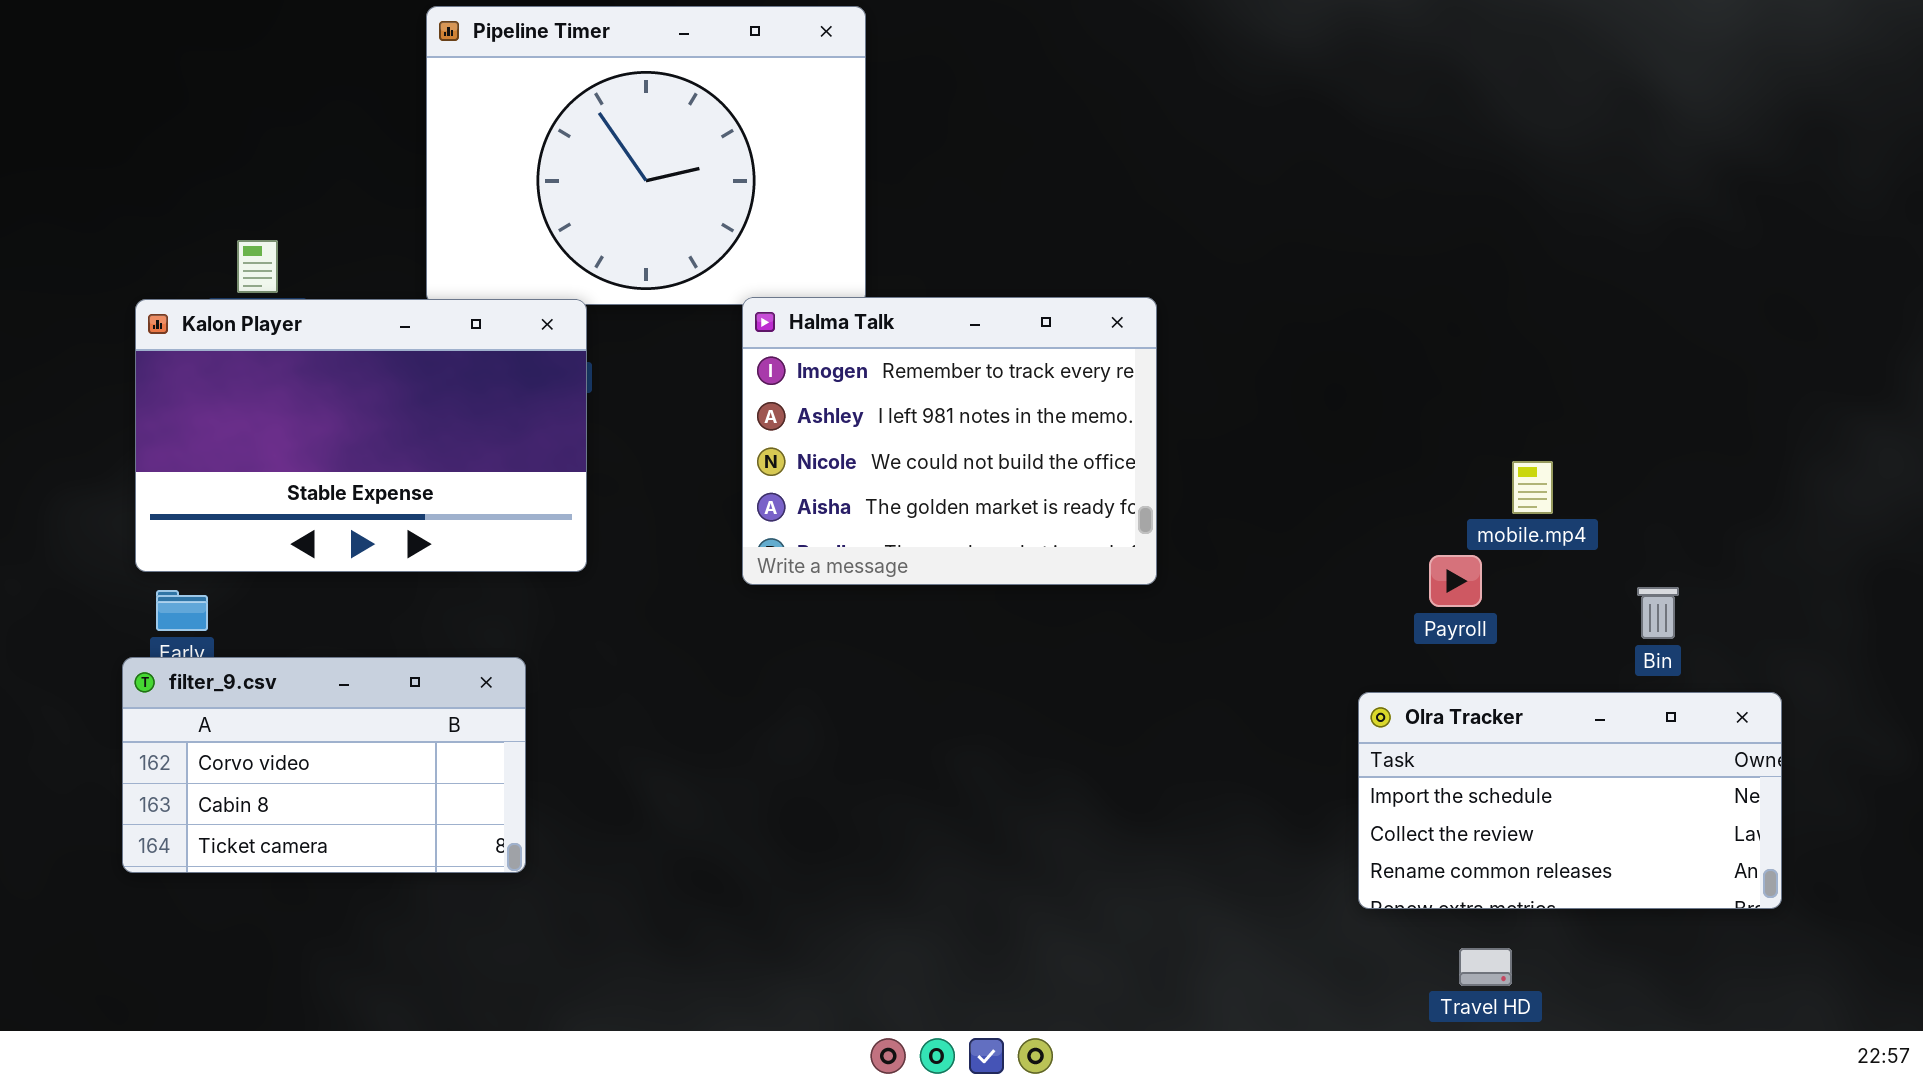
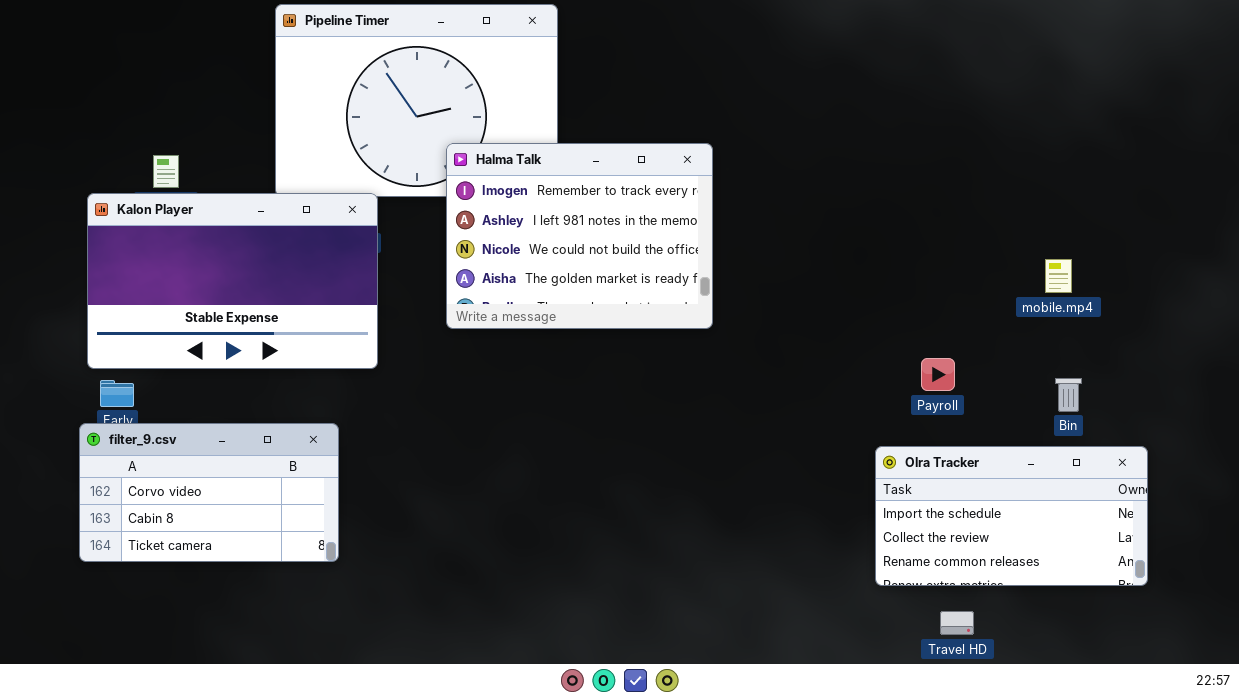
Halma Talk: [742,297,1157,585] -> [446,143,713,329], moved
mobile.mp4: [1512,461,1553,514] -> [1045,259,1072,293], moved

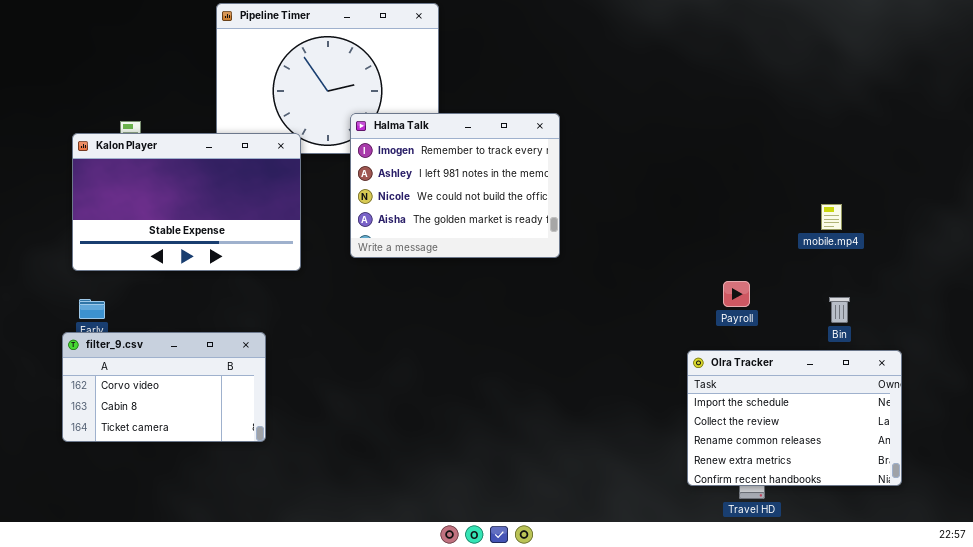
Kalon Player: [87,193,378,369] -> [72,133,301,271], moved
Olra Tracker: [875,446,1148,586] -> [687,350,902,486], resized

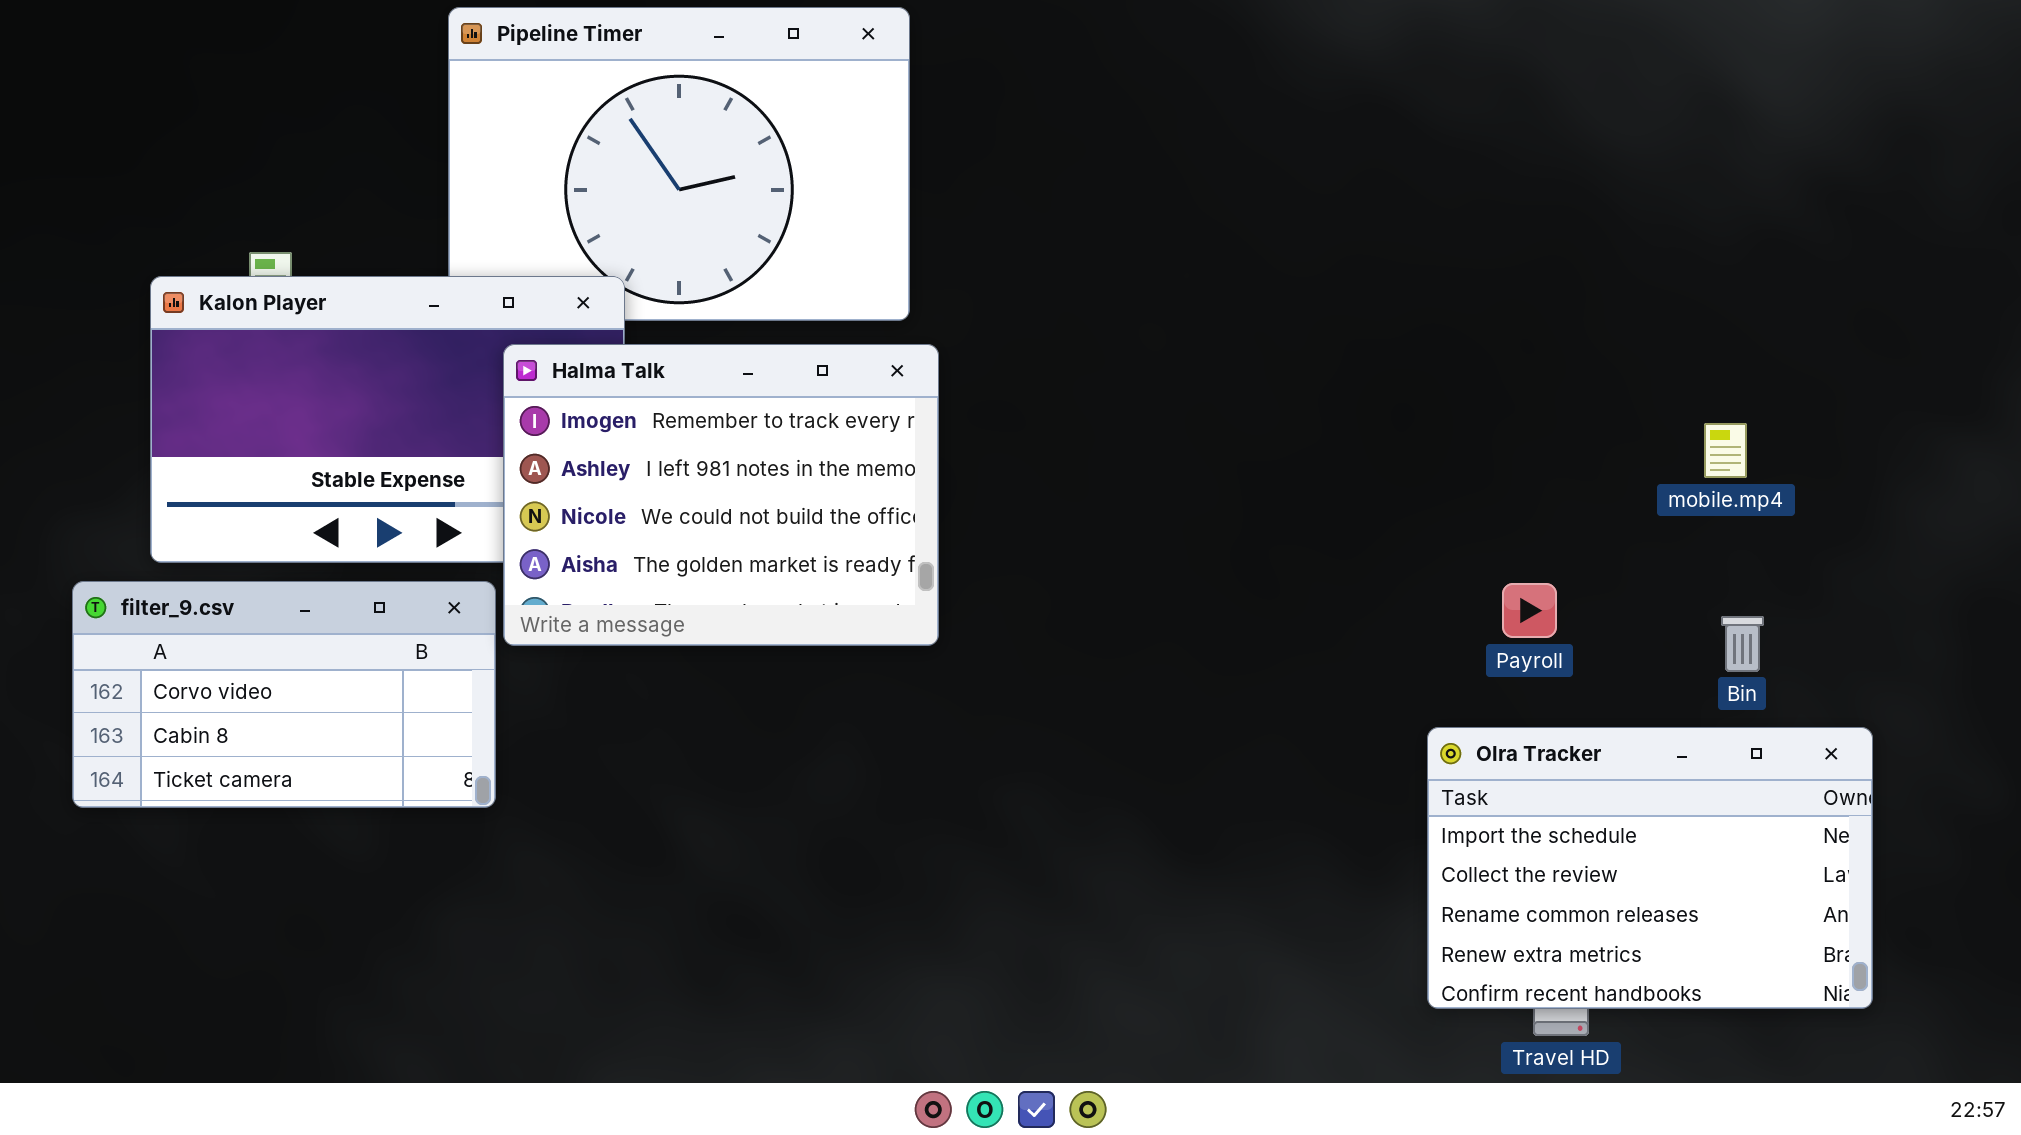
Halma Talk: [350,113,560,258] -> [503,344,939,646], moved
filter_9.csv: [62,332,266,442] -> [72,581,496,808], moved

